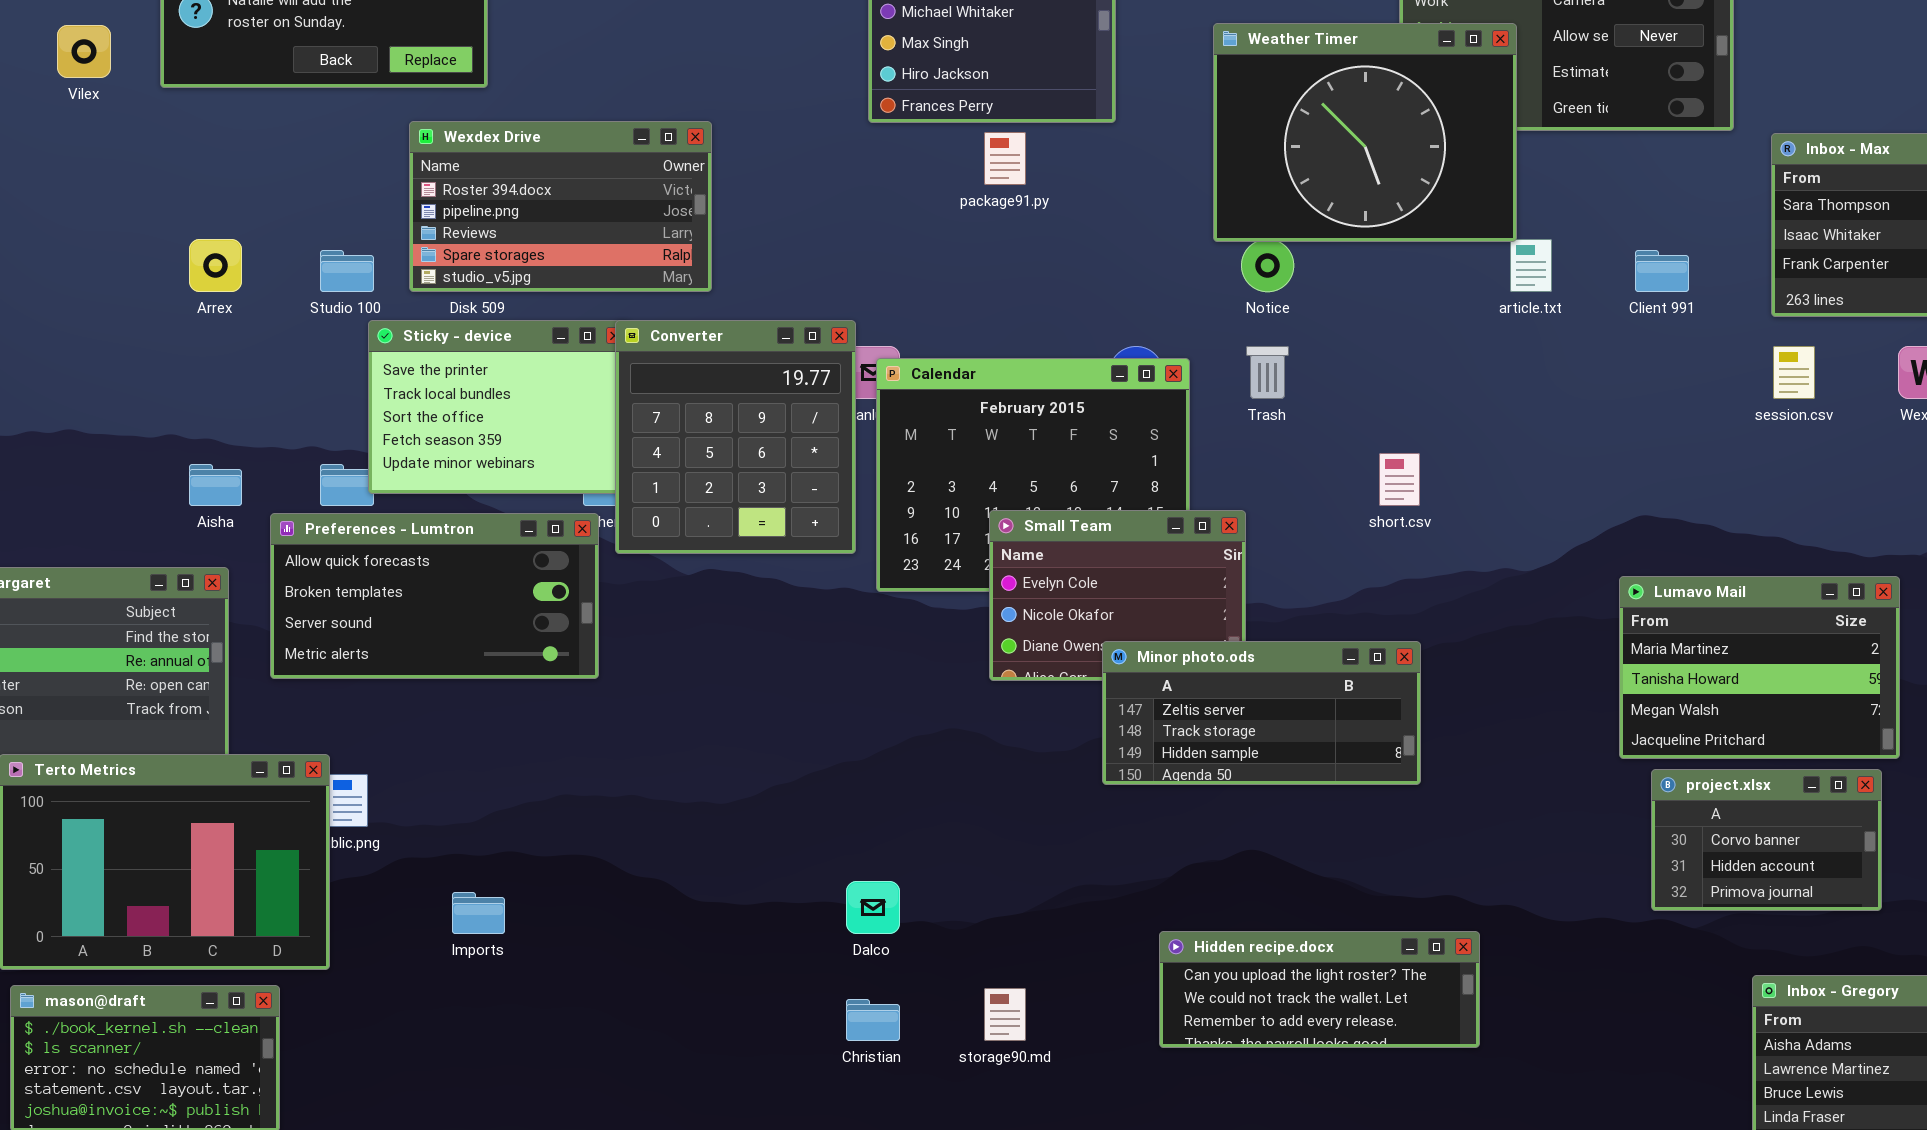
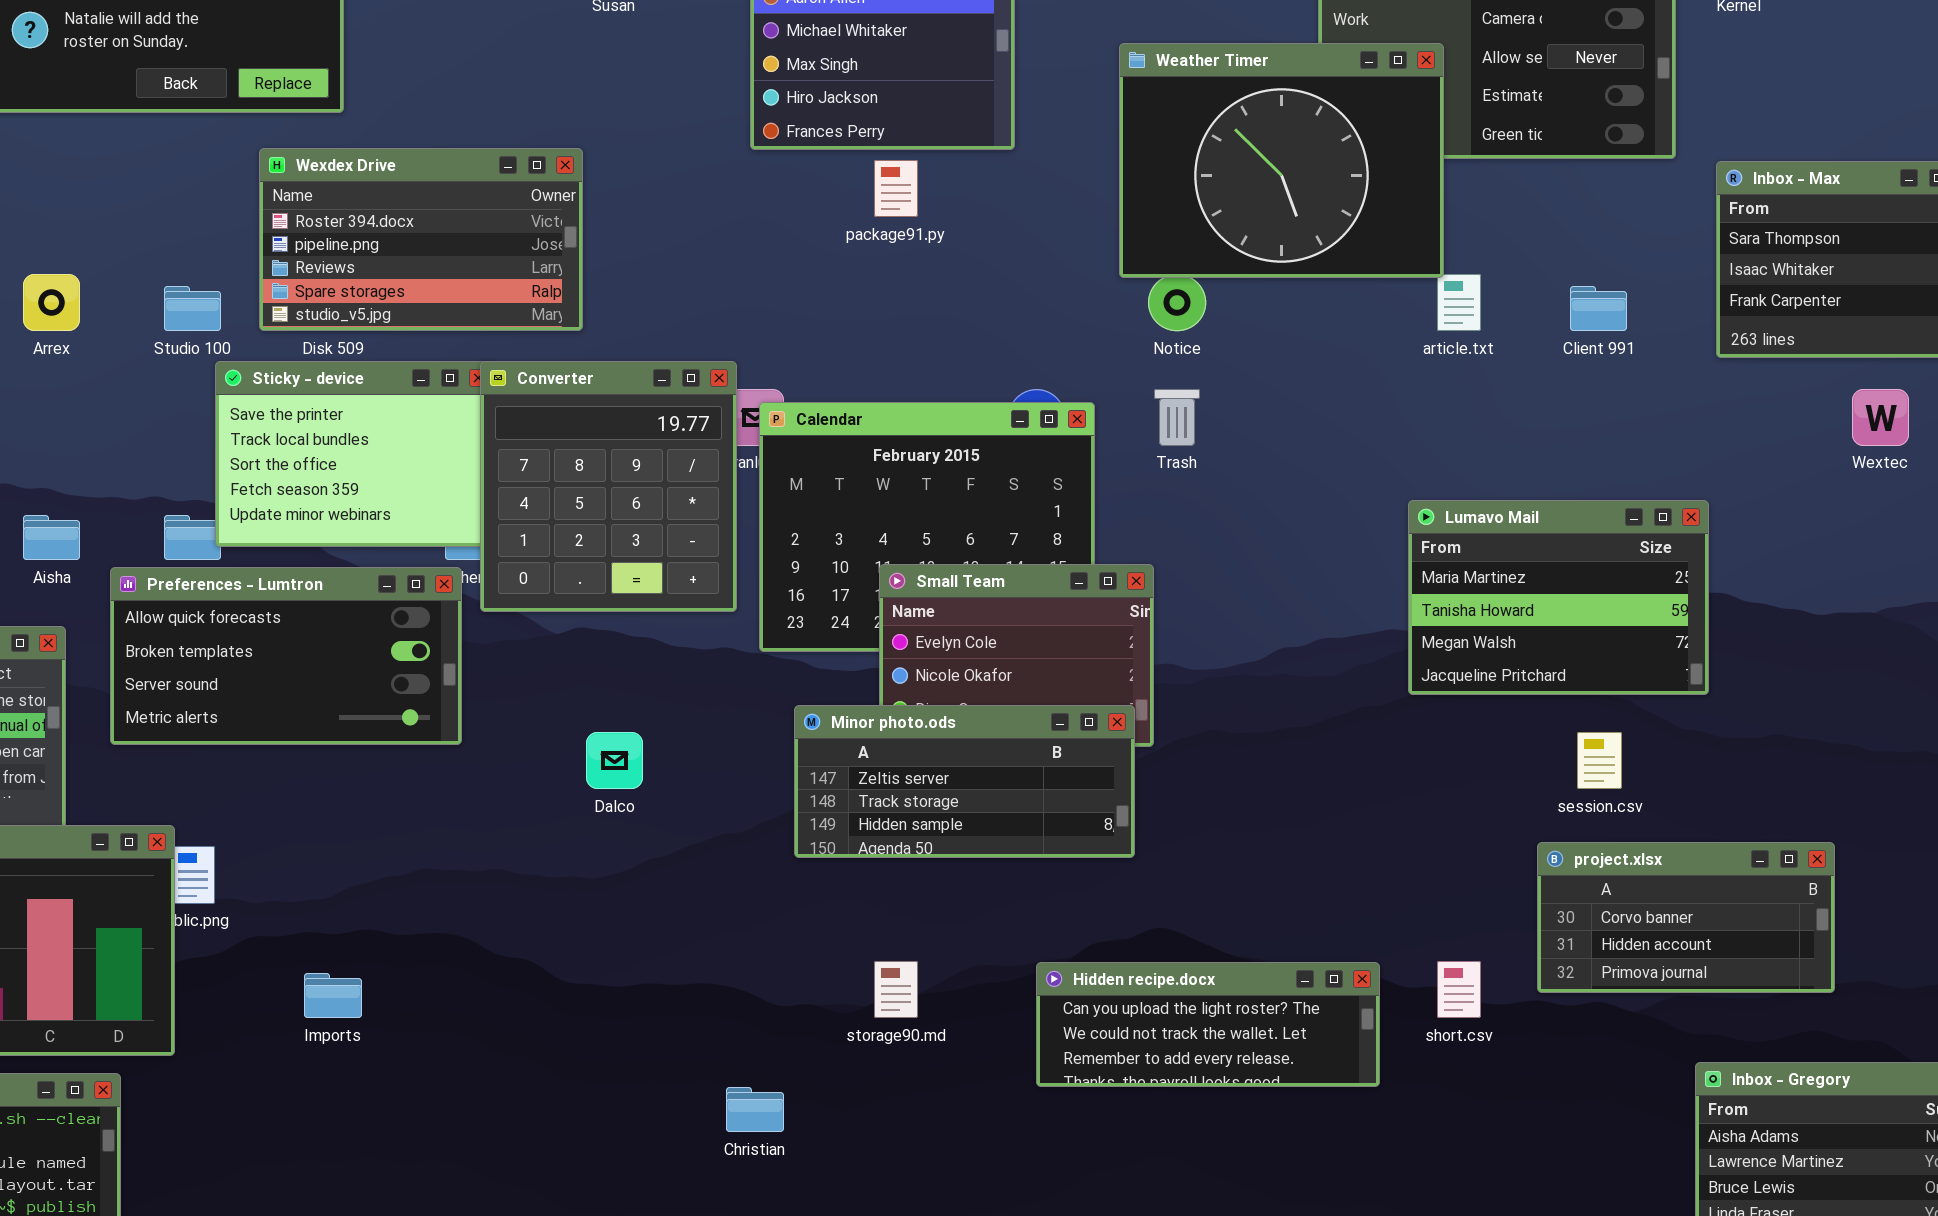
session.csv: [1773,346,1815,399] -> [1577,732,1622,789], moved
short.csv: [1379,453,1420,506] -> [1437,961,1481,1018], moved
Lumavo Mail: [1619,576,1900,759] -> [1408,500,1709,695], moved
Minor photo.ods: [1102,641,1421,785] -> [794,705,1135,858], moved
project.xlsx: [1651,769,1882,911] -> [1537,842,1835,993], resized
Dalco: [846,881,900,934] -> [586,732,643,789], moved
Hidden recipe.docx: [1159,931,1480,1048] -> [1036,962,1380,1087], moved
storage90.md: [984,988,1026,1041] -> [874,961,918,1018], moved

